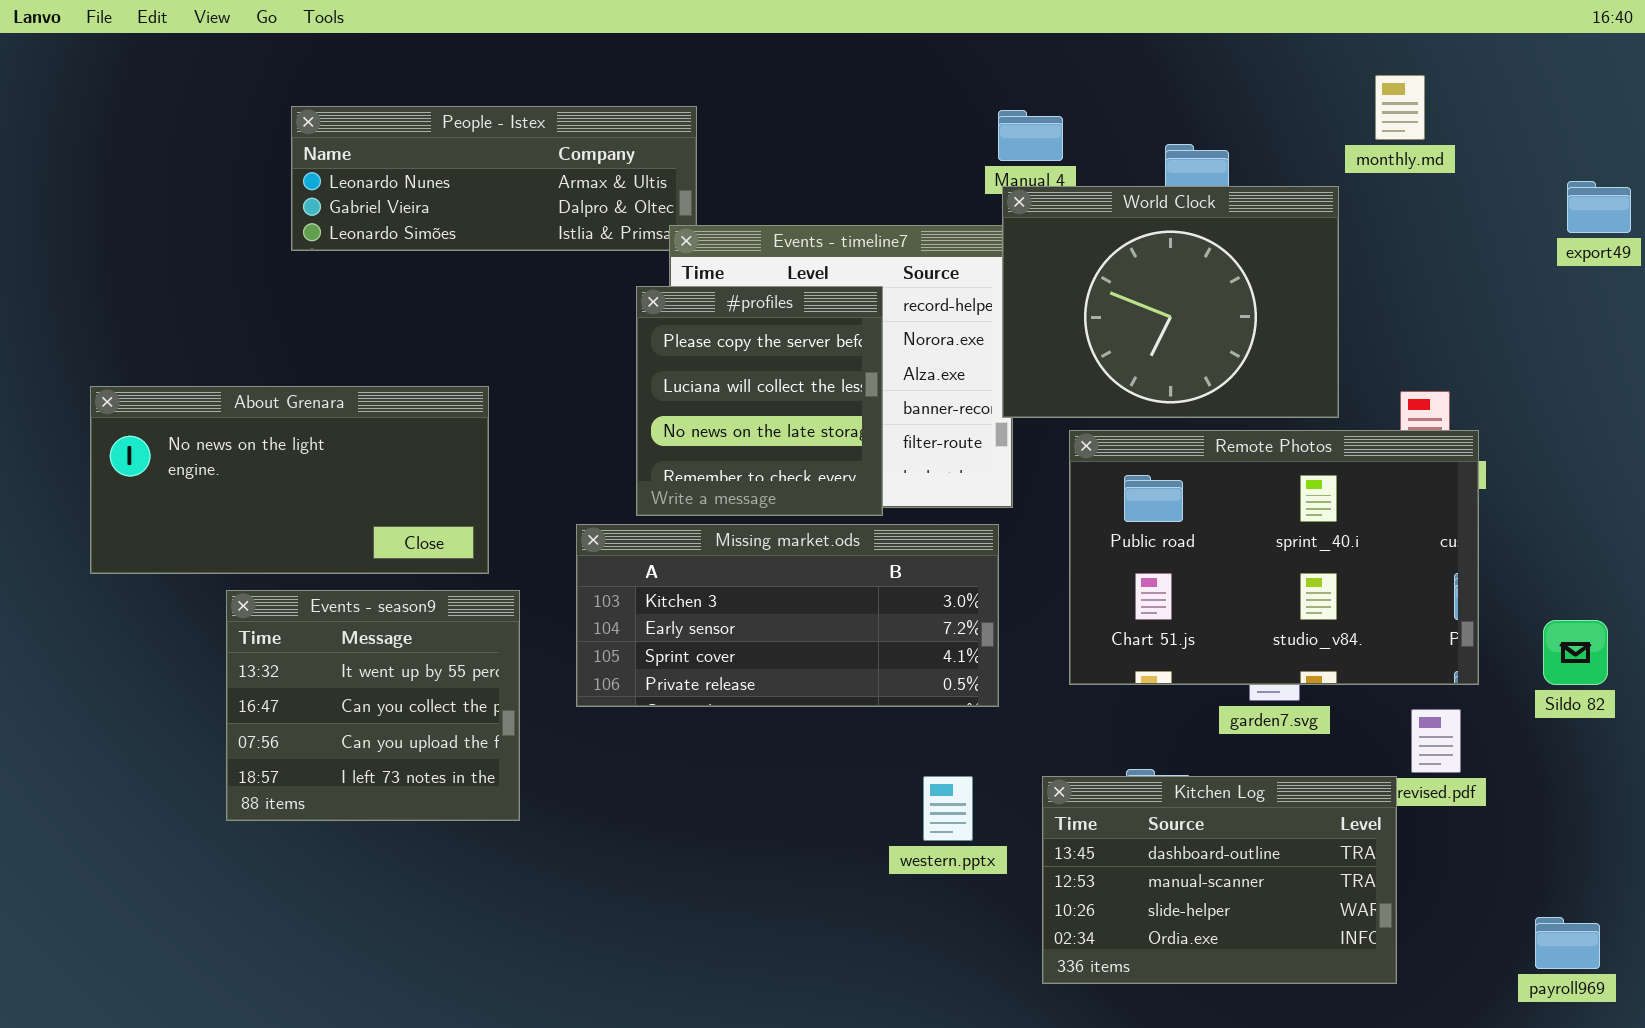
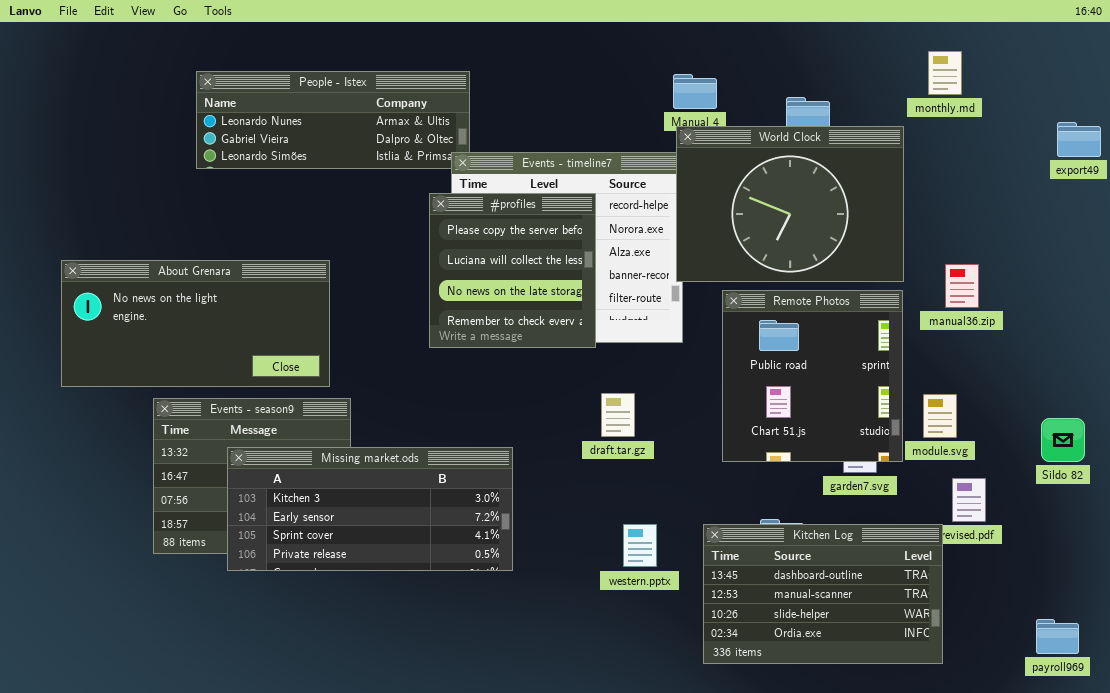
Remote Photos: [1069,430,1479,685] -> [722,290,903,462], resized
Missing market.ods: [576,524,999,707] -> [227,447,513,571], moved

